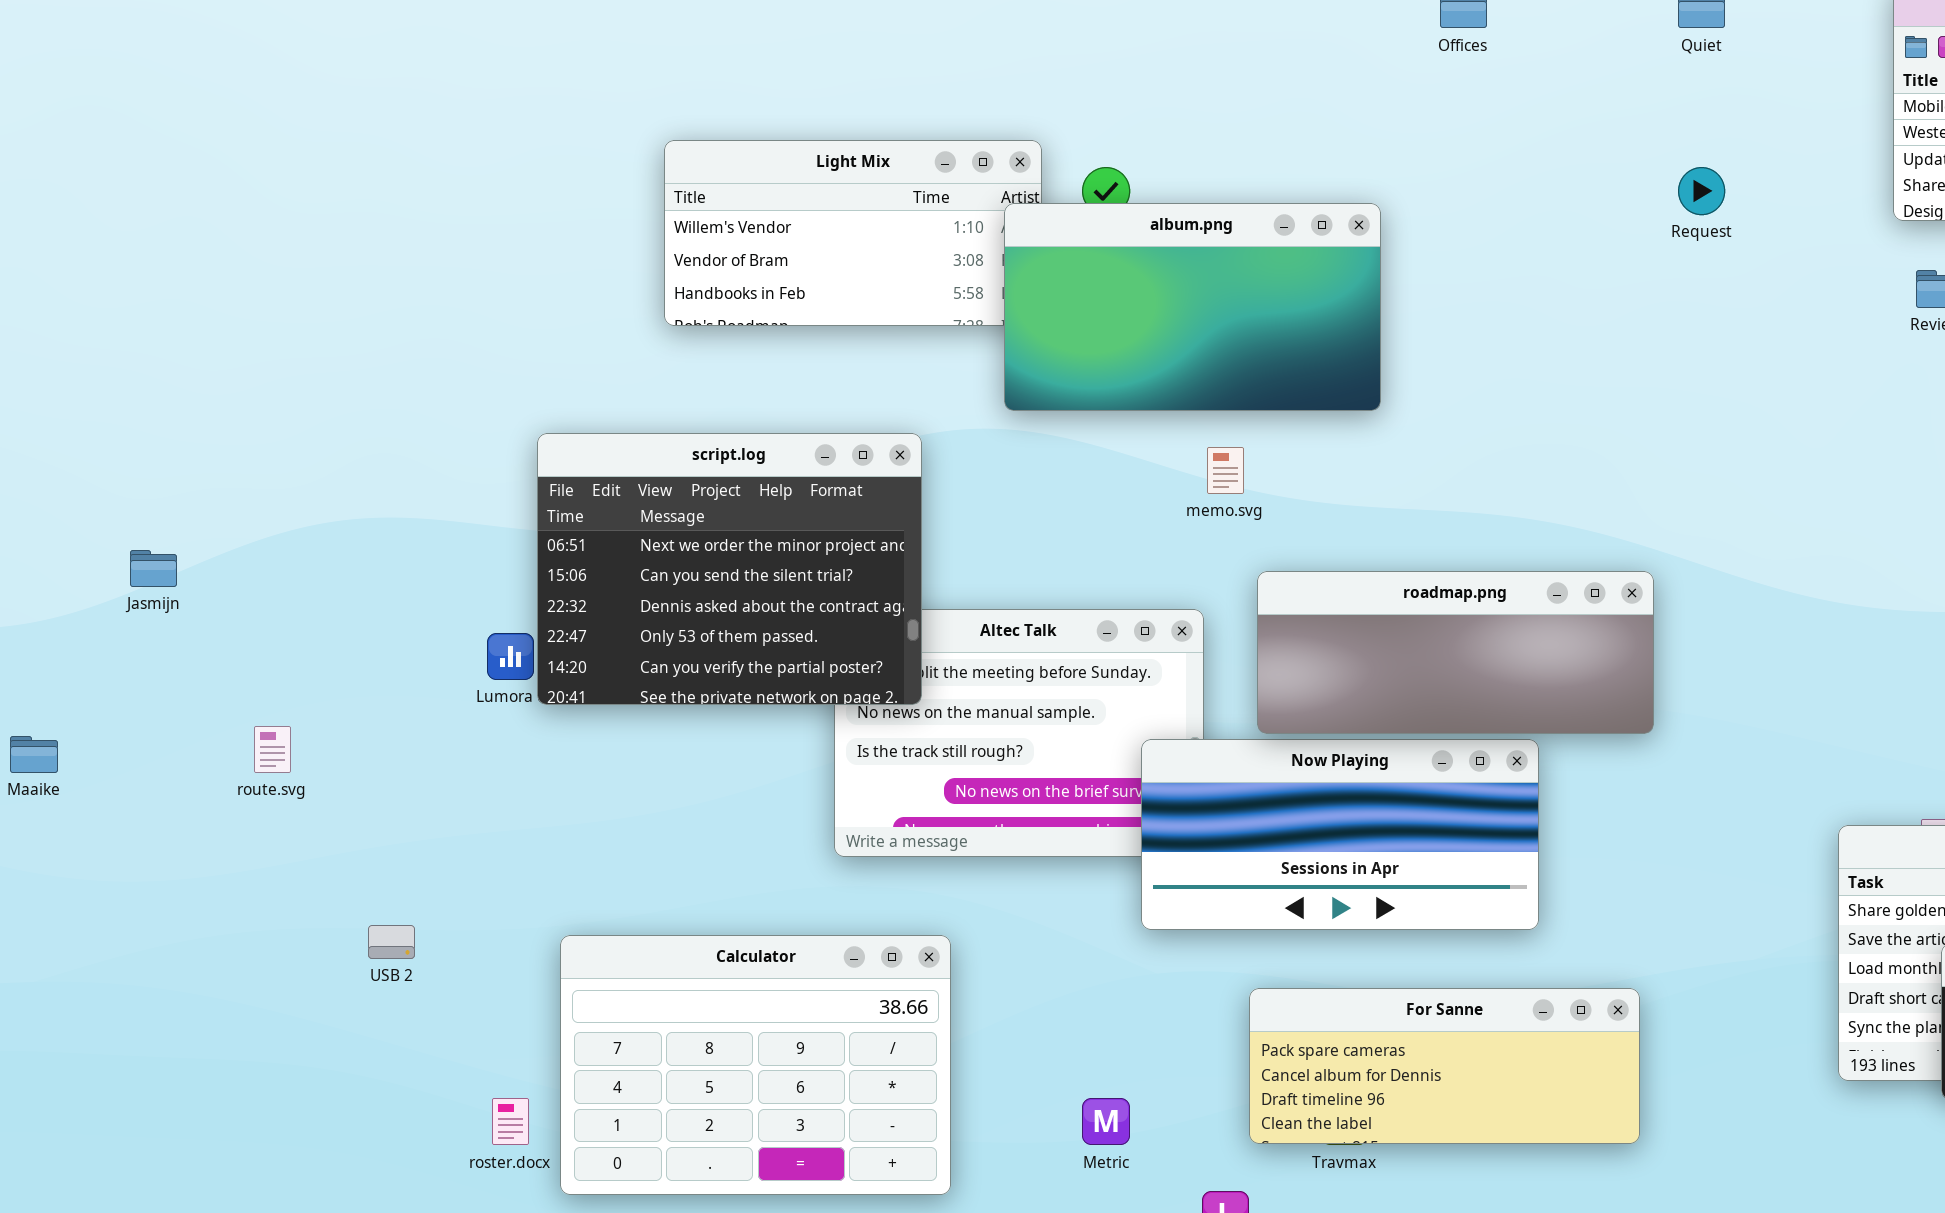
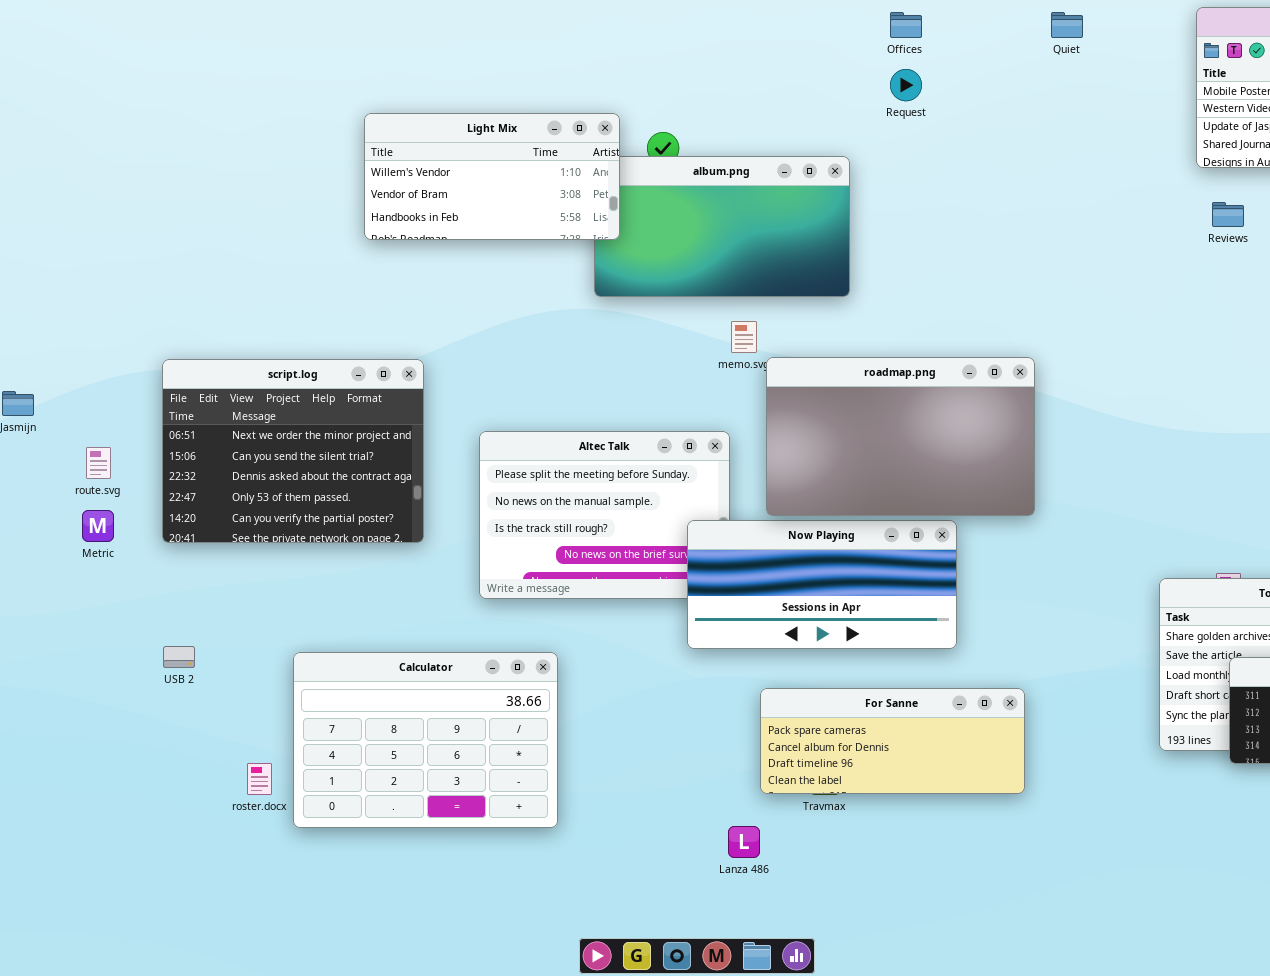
Light Mix: [664,140,1042,326] -> [364,113,620,240], raised
Request: [1678,167,1725,215] -> [890,69,922,101], moved
script.log: [537,433,922,705] -> [162,359,424,543], moved
roadmap.png: [1257,571,1654,734] -> [766,357,1035,516], resized
route.svg: [254,726,291,773] -> [86,447,111,479], moved
Metric: [1082,1098,1130,1145] -> [82,510,114,542], moved

